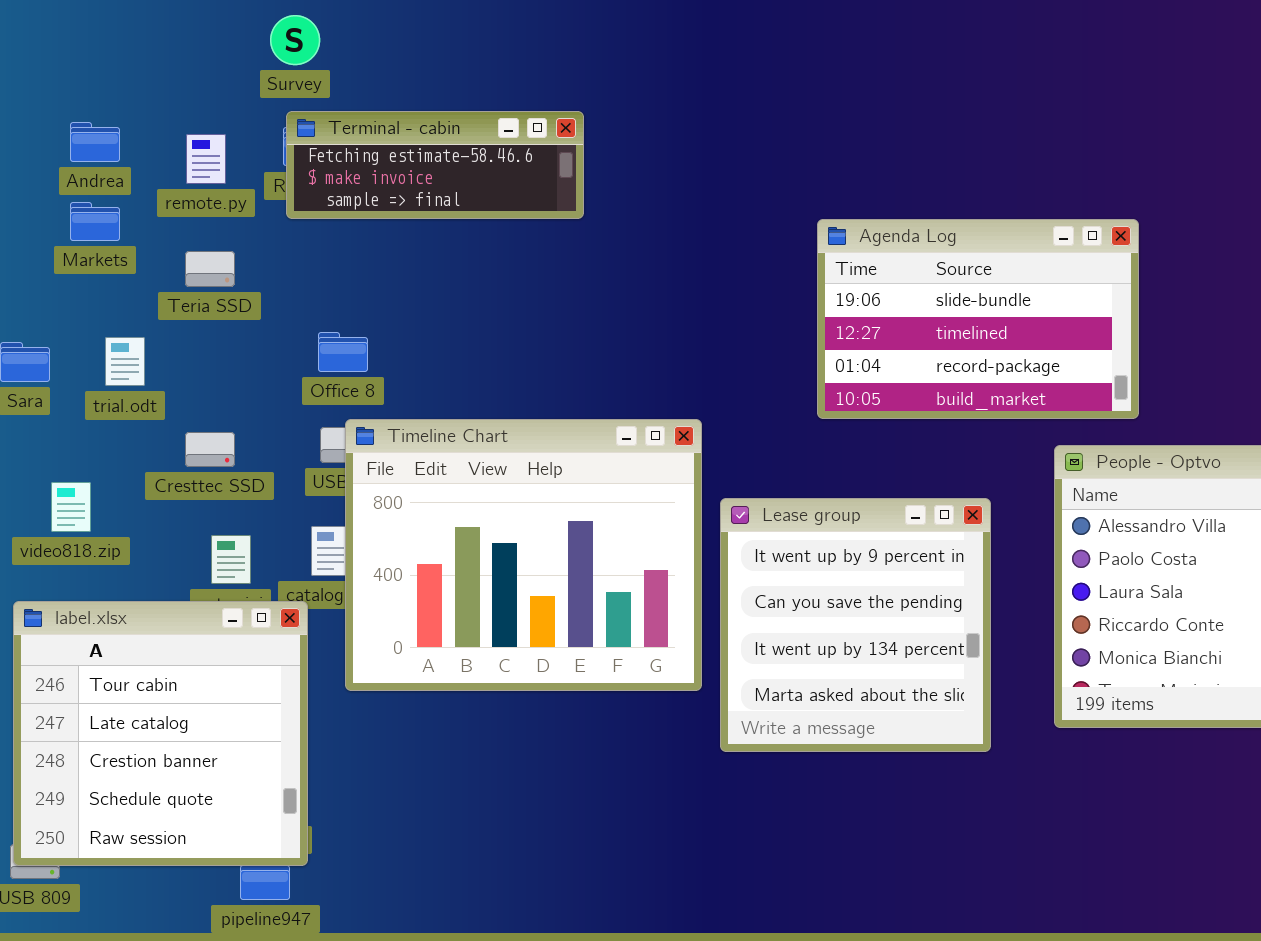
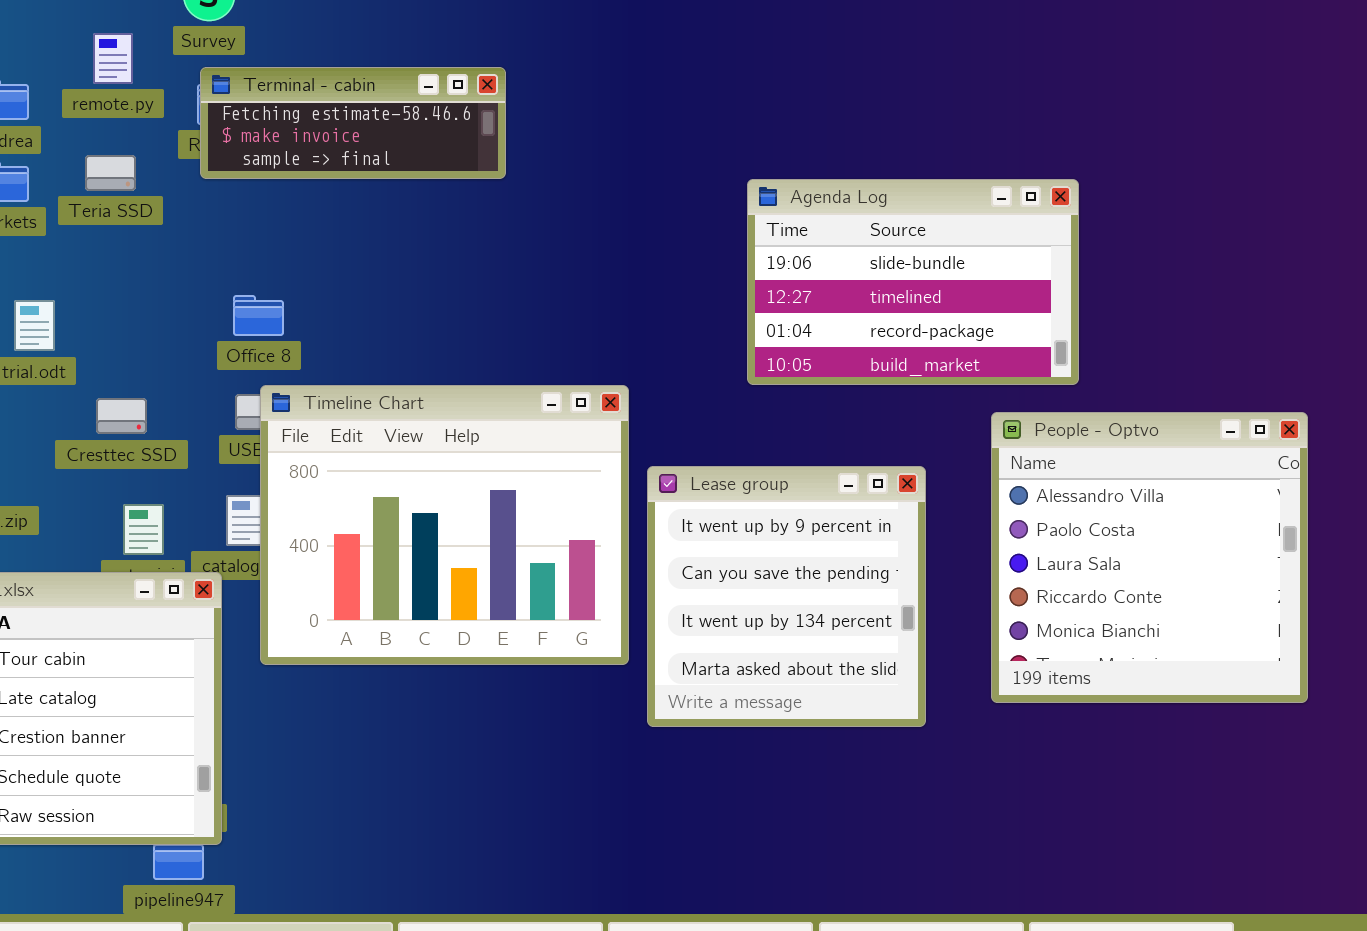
remote.py: [186,134,226,184] -> [93,33,133,84], moved
Teria SSD: [185,251,235,287] -> [85,155,136,191], moved

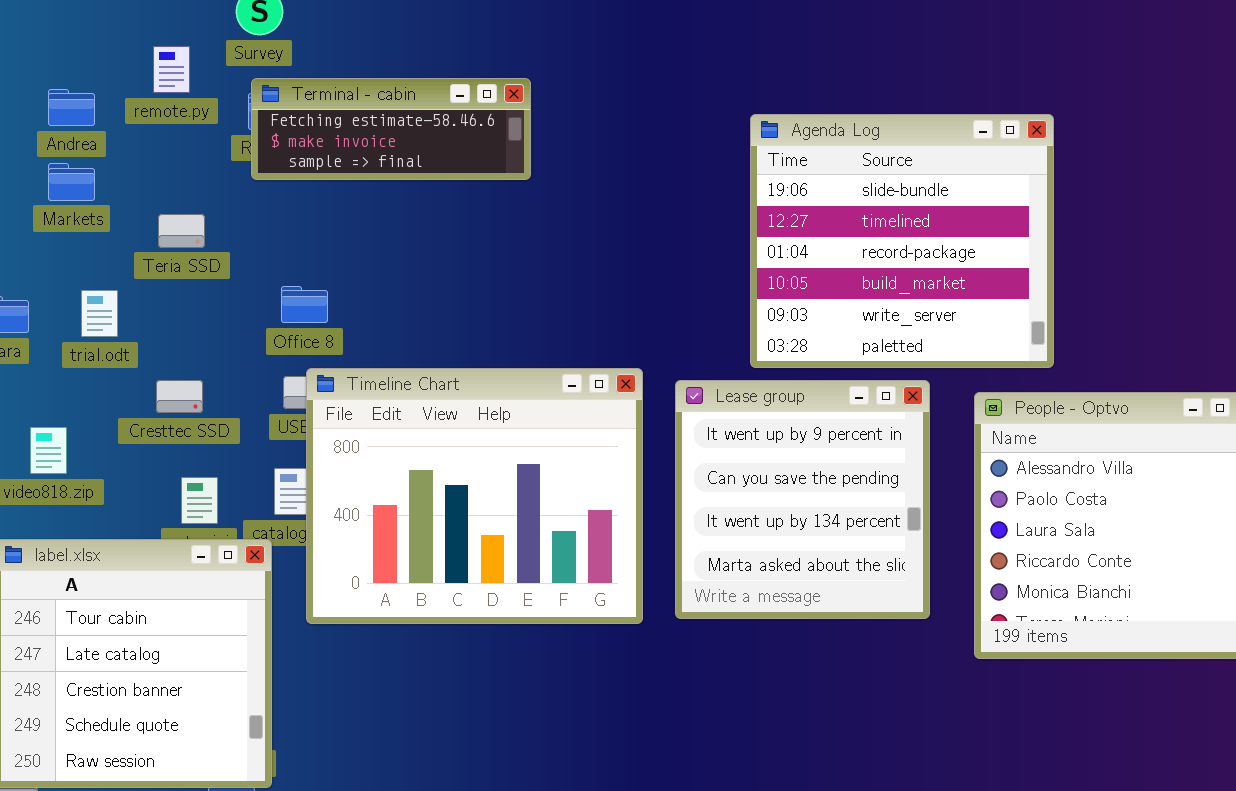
Teria SSD: [85,155,136,191] -> [158,214,205,248], moved
Agenda Log: [747,179,1079,385] -> [750,114,1054,368], resized
Lease group: [647,466,926,727] -> [675,380,930,619], moved

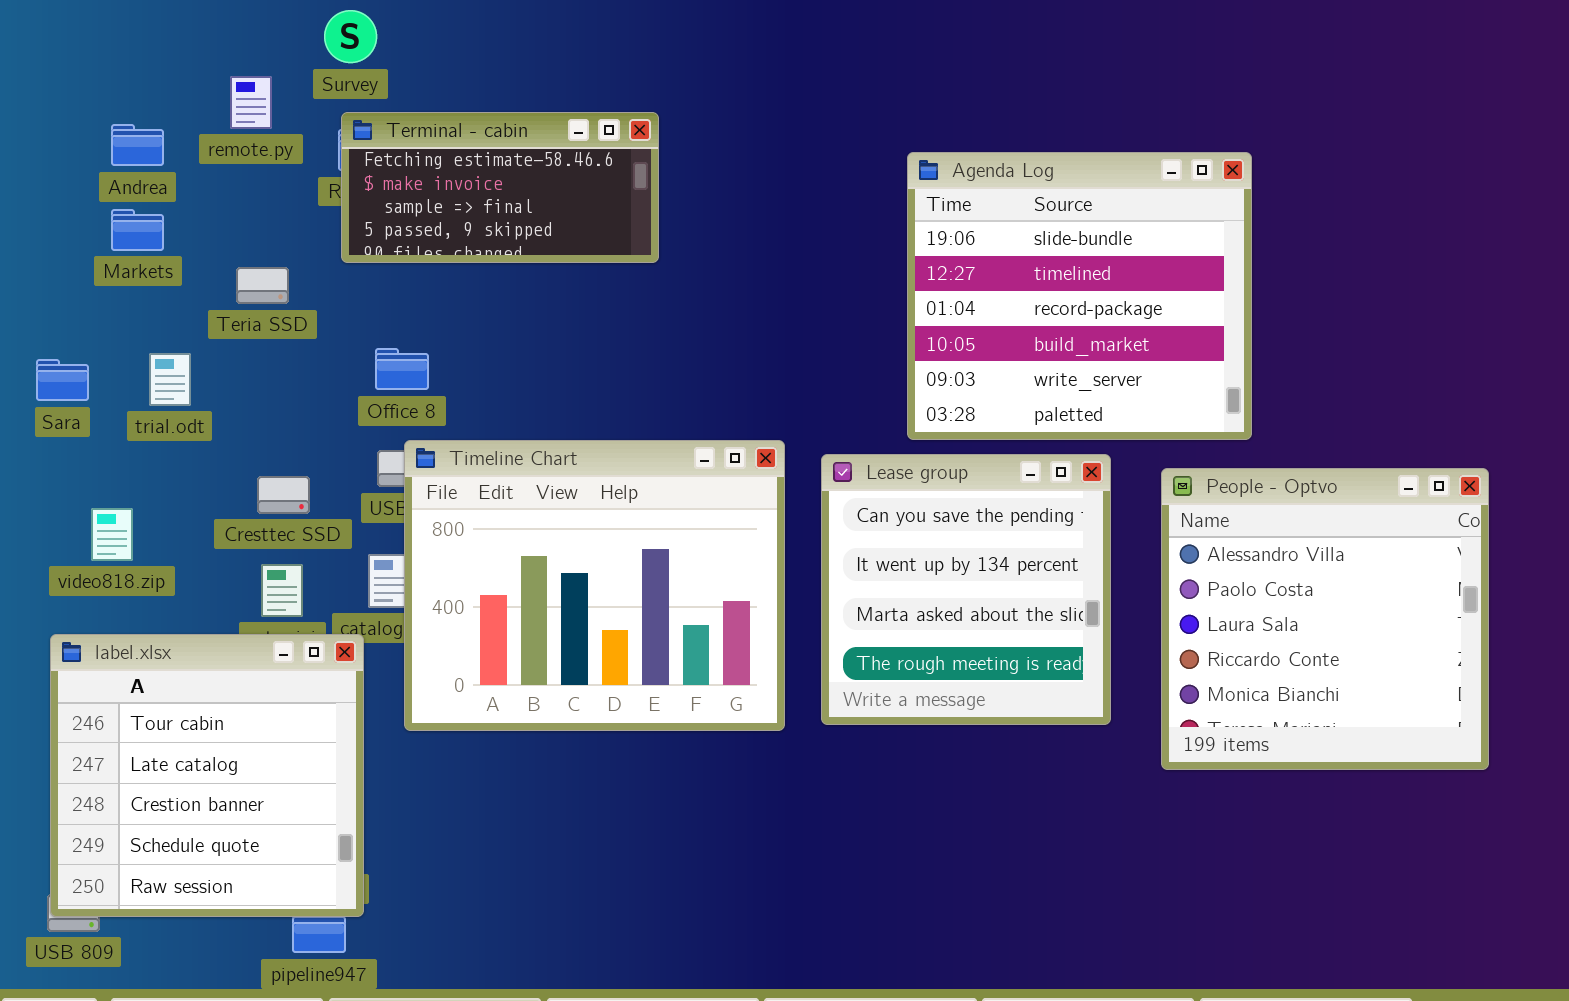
Terminal - cabin: [251,78,531,180] -> [341,112,659,263], resized
Cresttec SSD: [156,380,203,413] -> [257,476,310,514], moved
Lease group: [675,380,930,619] -> [821,454,1111,725], scrolled down 1 row

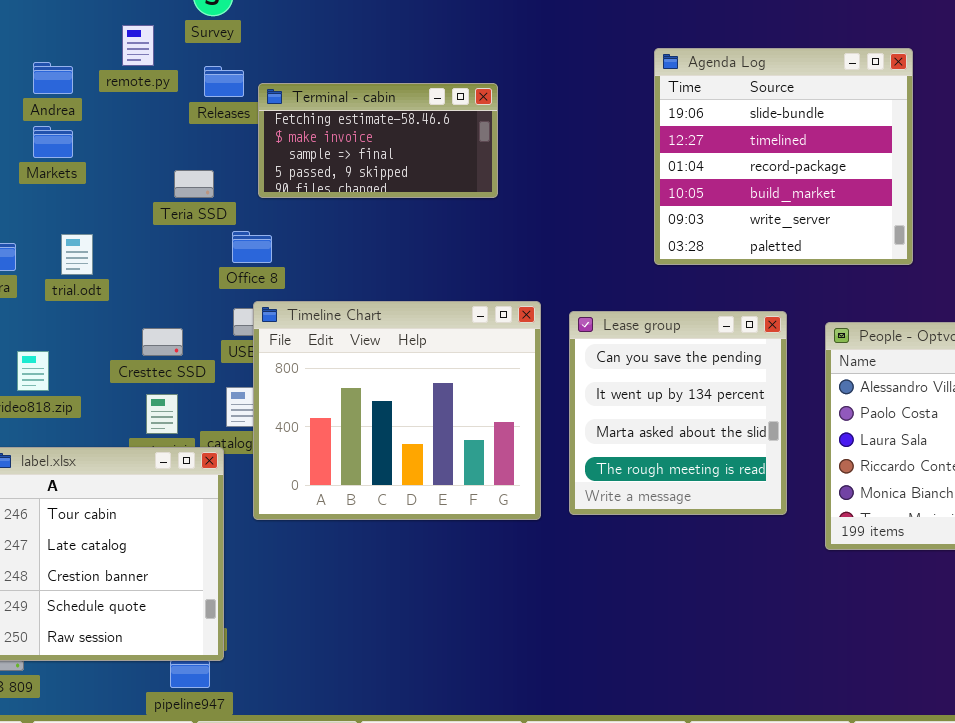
Terminal - cabin: [341,112,659,263] -> [258,83,498,198], moved
Agenda Log: [907,152,1252,440] -> [654,48,913,265], moved
Teria SSD: [236,267,289,304] -> [174,170,214,198], moved

